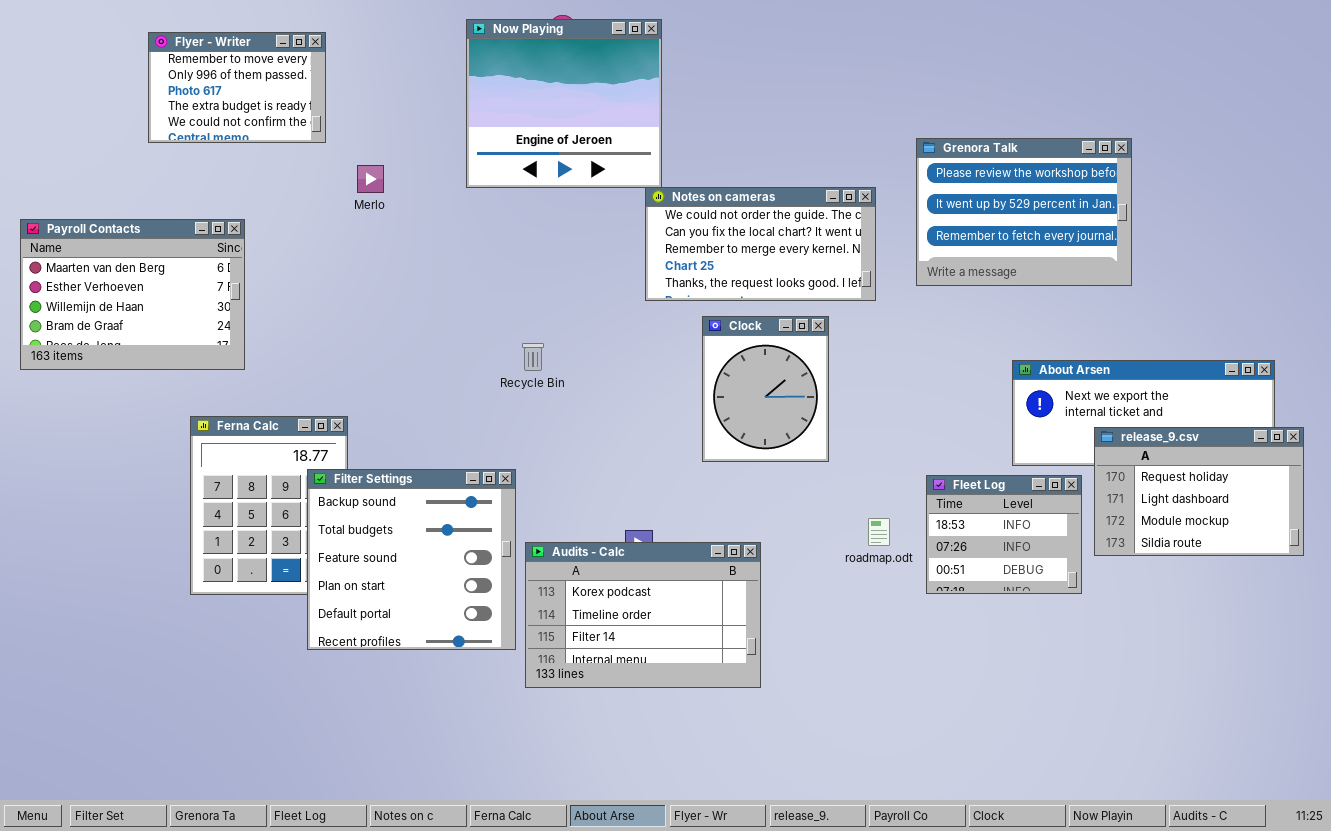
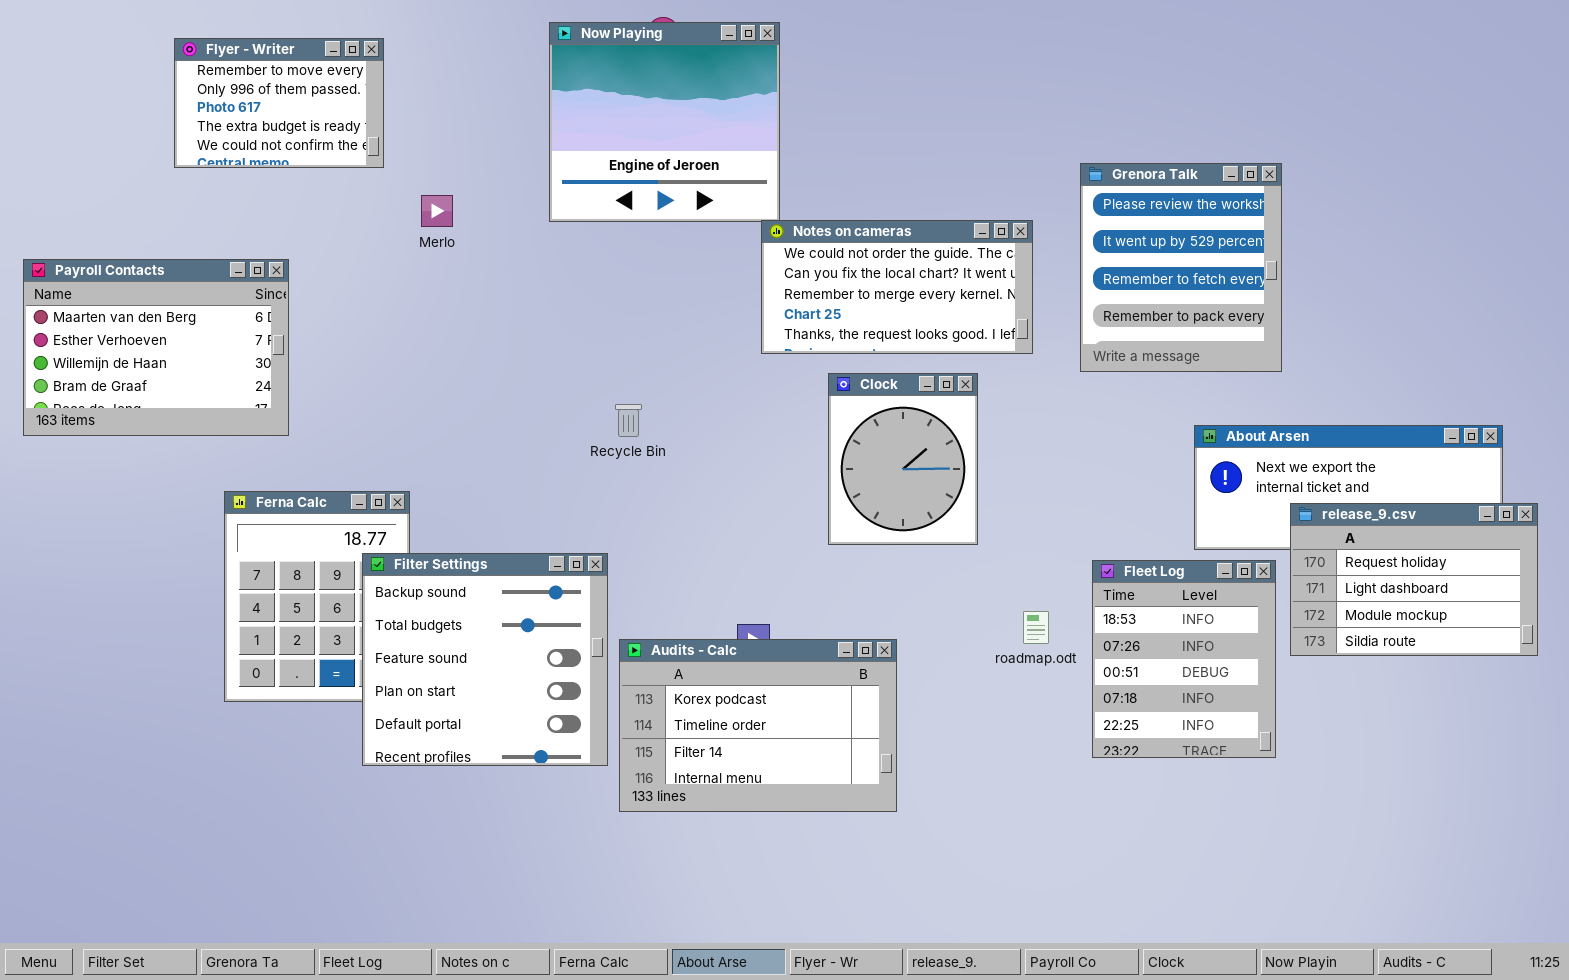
Grenora Talk: [916,138,1132,286] -> [1080,163,1282,372], resized
Fleet Log: [926,475,1082,594] -> [1092,560,1276,758], resized

